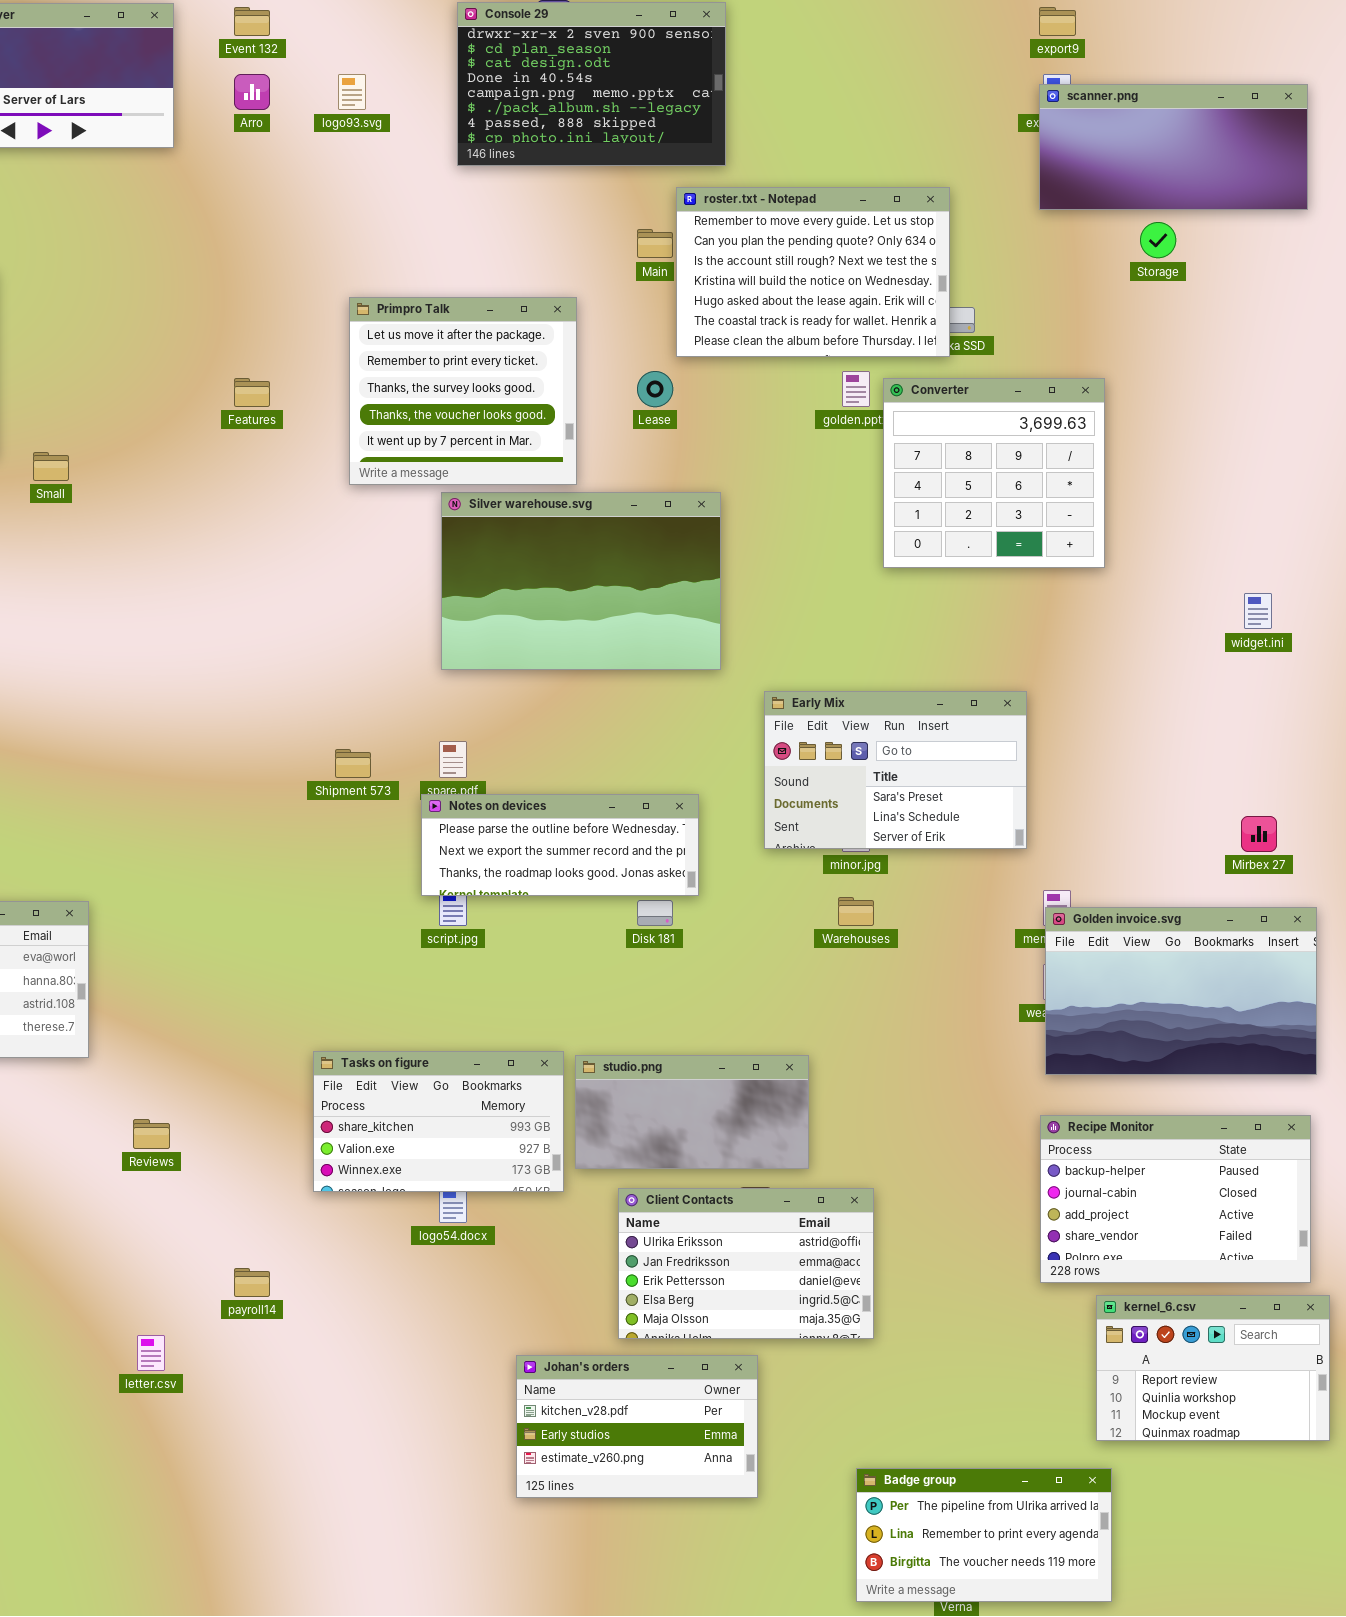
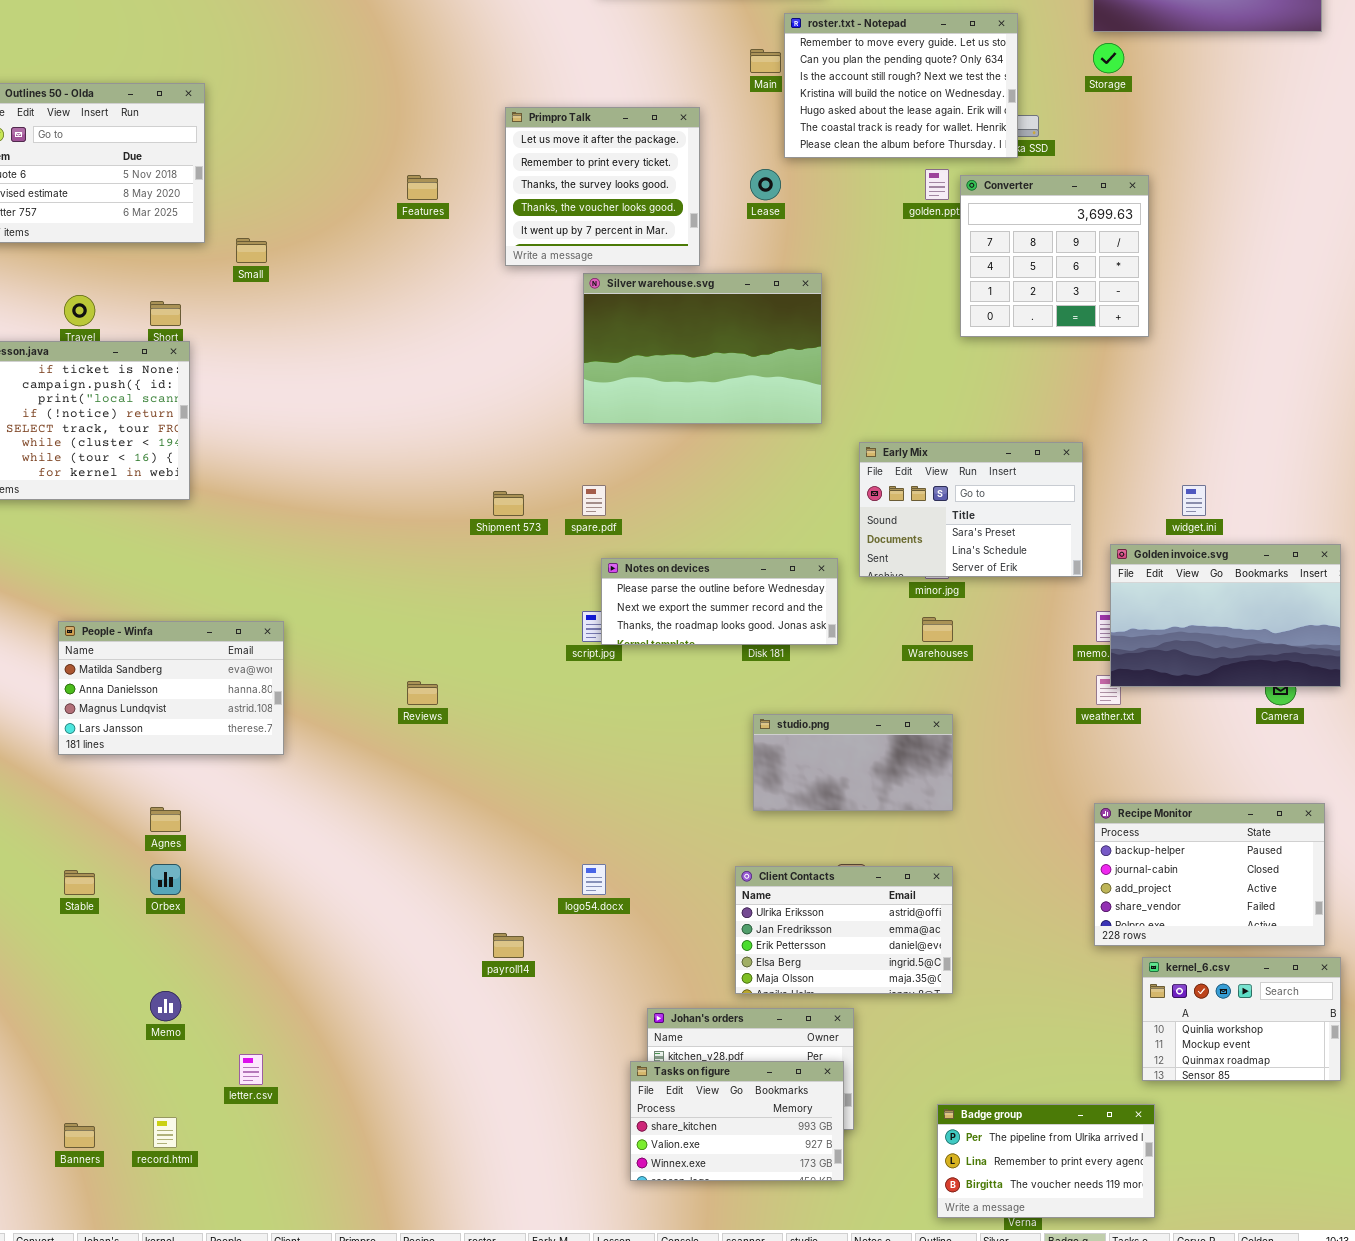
Storage: [1140,222,1176,258] -> [1093,43,1124,73], moved
widget.ini: [1244,593,1272,629] -> [1182,485,1206,516], moved
Notes on devices: [421,794,699,896] -> [601,558,838,645], moved
Golden invoice.svg: [1045,907,1317,1075] -> [1110,544,1341,687], moved
Tasks on figure: [313,1051,564,1192] -> [630,1061,844,1181], moved
studio.png: [575,1055,809,1169] -> [753,714,953,811], moved
Reviews: [133,1119,170,1149] -> [407,681,438,705], moved
payroll14: [234,1268,270,1297] -> [493,933,524,958], moved
kernel_6.csv: [1096,1295,1330,1441] -> [1142,957,1341,1081], scrolled down 1 row
letter.csv: [137,1335,165,1371] -> [239,1054,263,1085], moved

